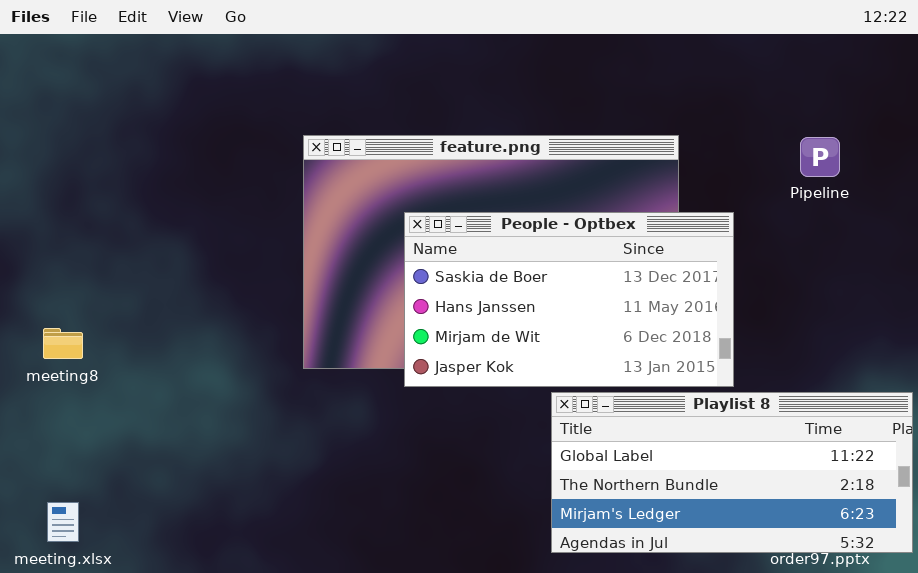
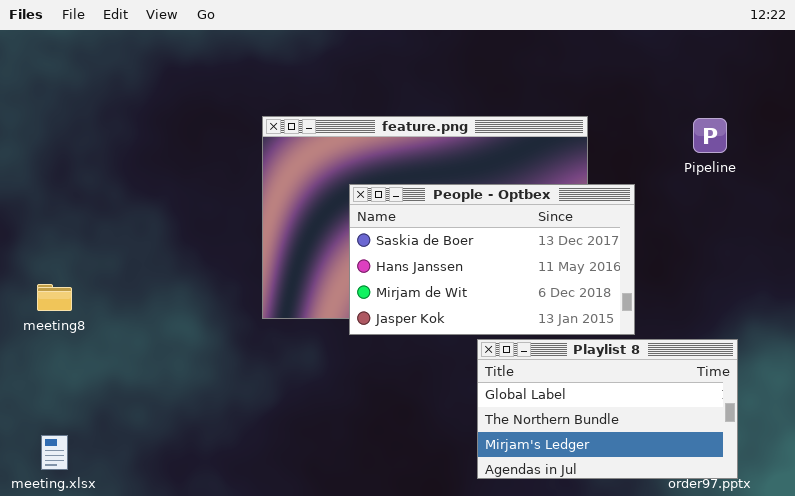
Playlist 8: [551,392,913,553] -> [477,339,738,479], resized

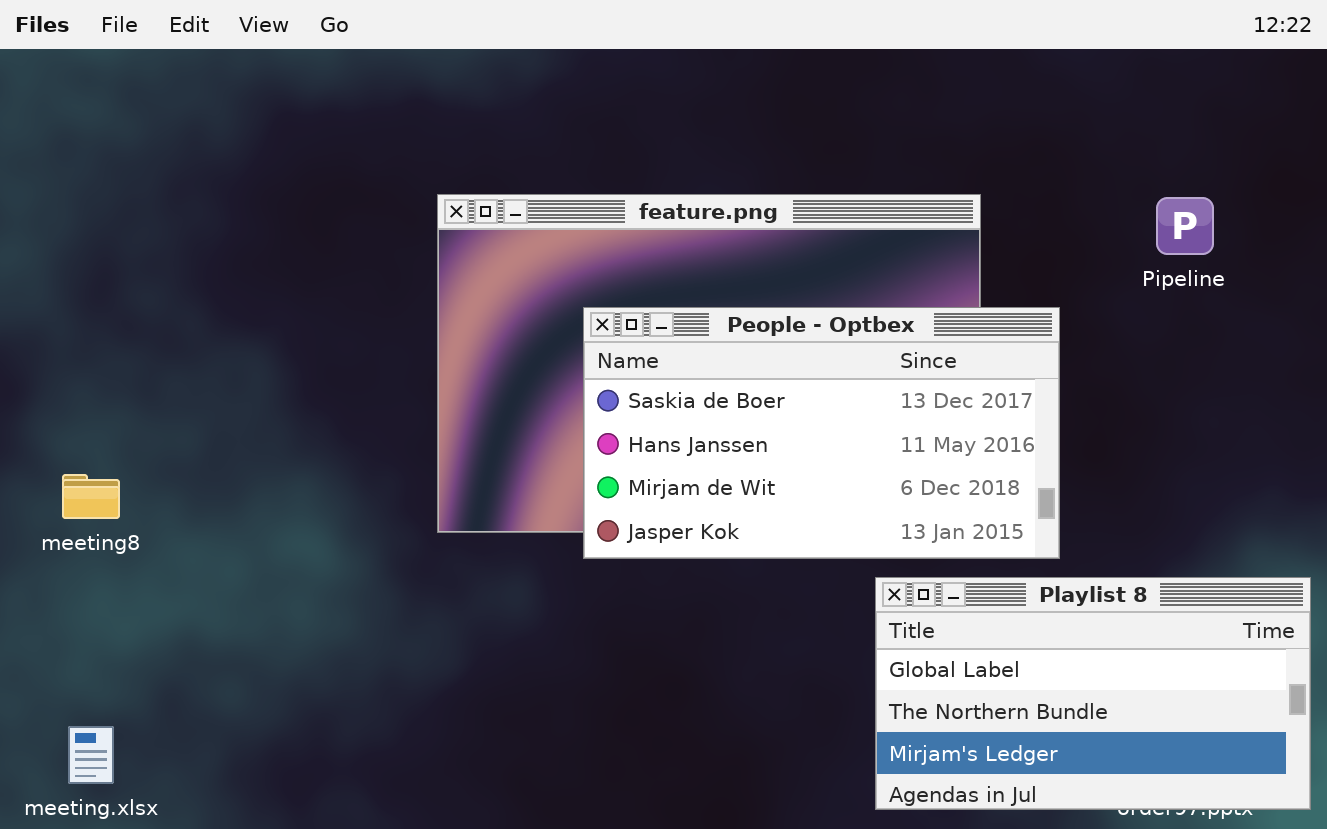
Playlist 8: [477,339,738,479] -> [875,577,1311,810], moved

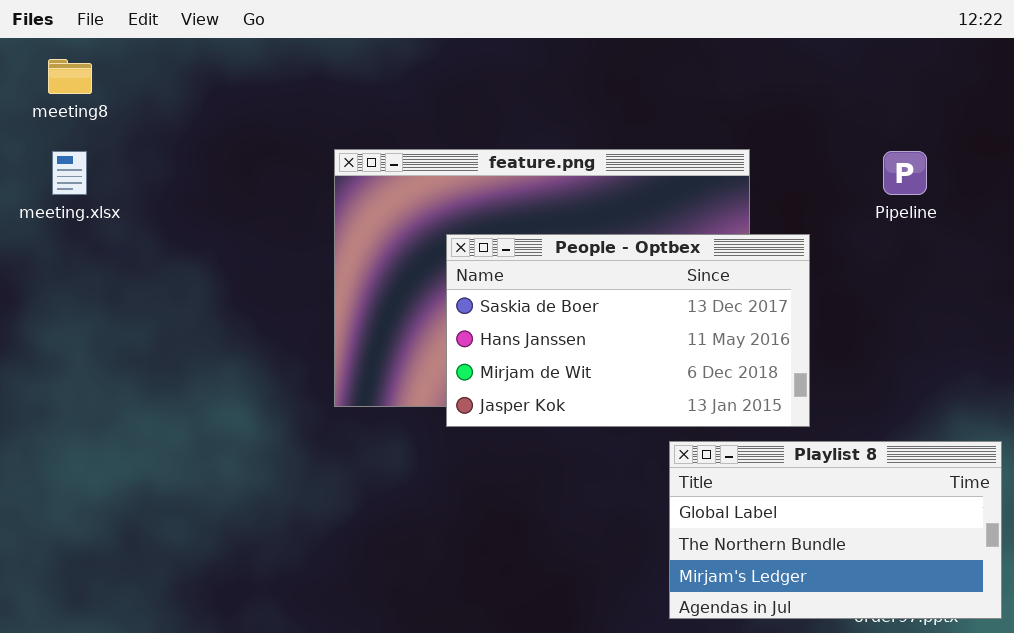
meeting8: [62,474,120,519] -> [48,59,92,94], moved
meeting.xlsx: [68,726,114,784] -> [52,151,87,195], moved

